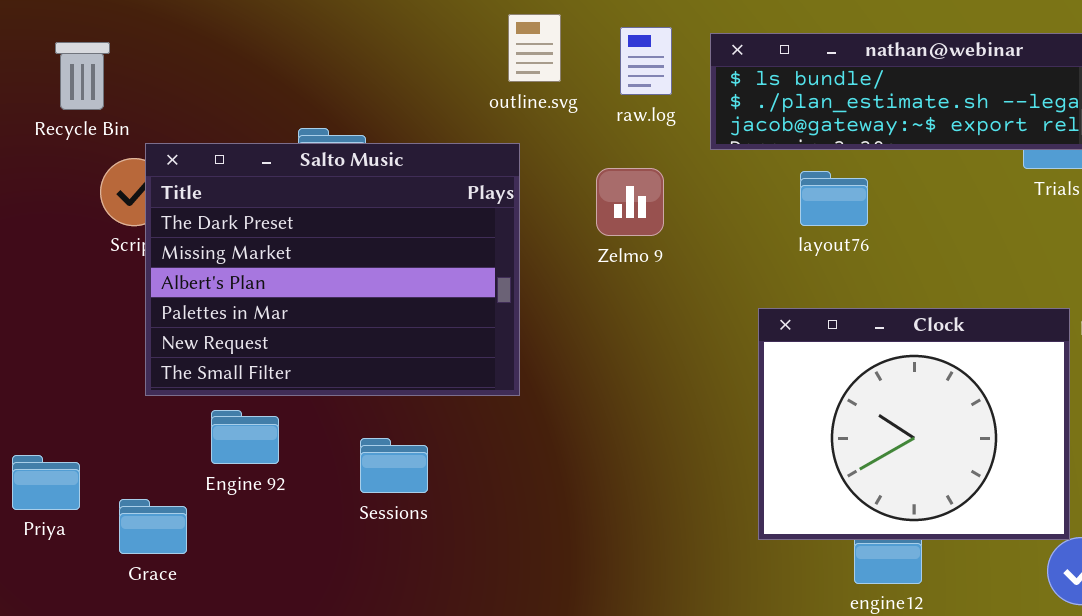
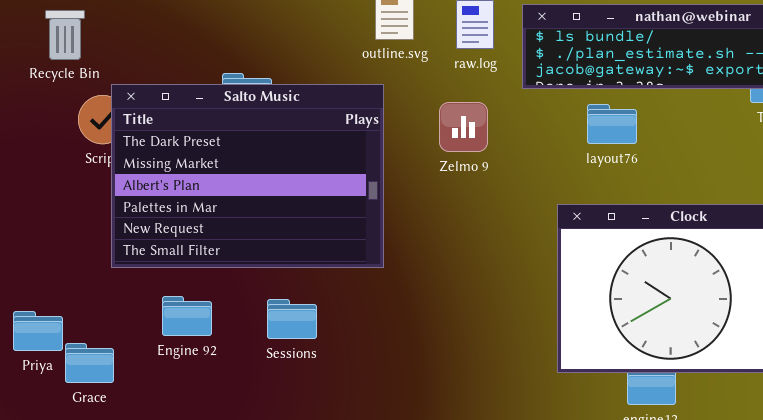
Engine 92: [211,410,279,464] -> [162,296,212,336], moved
Grace: [119,499,187,554] -> [65,343,114,383], moved

